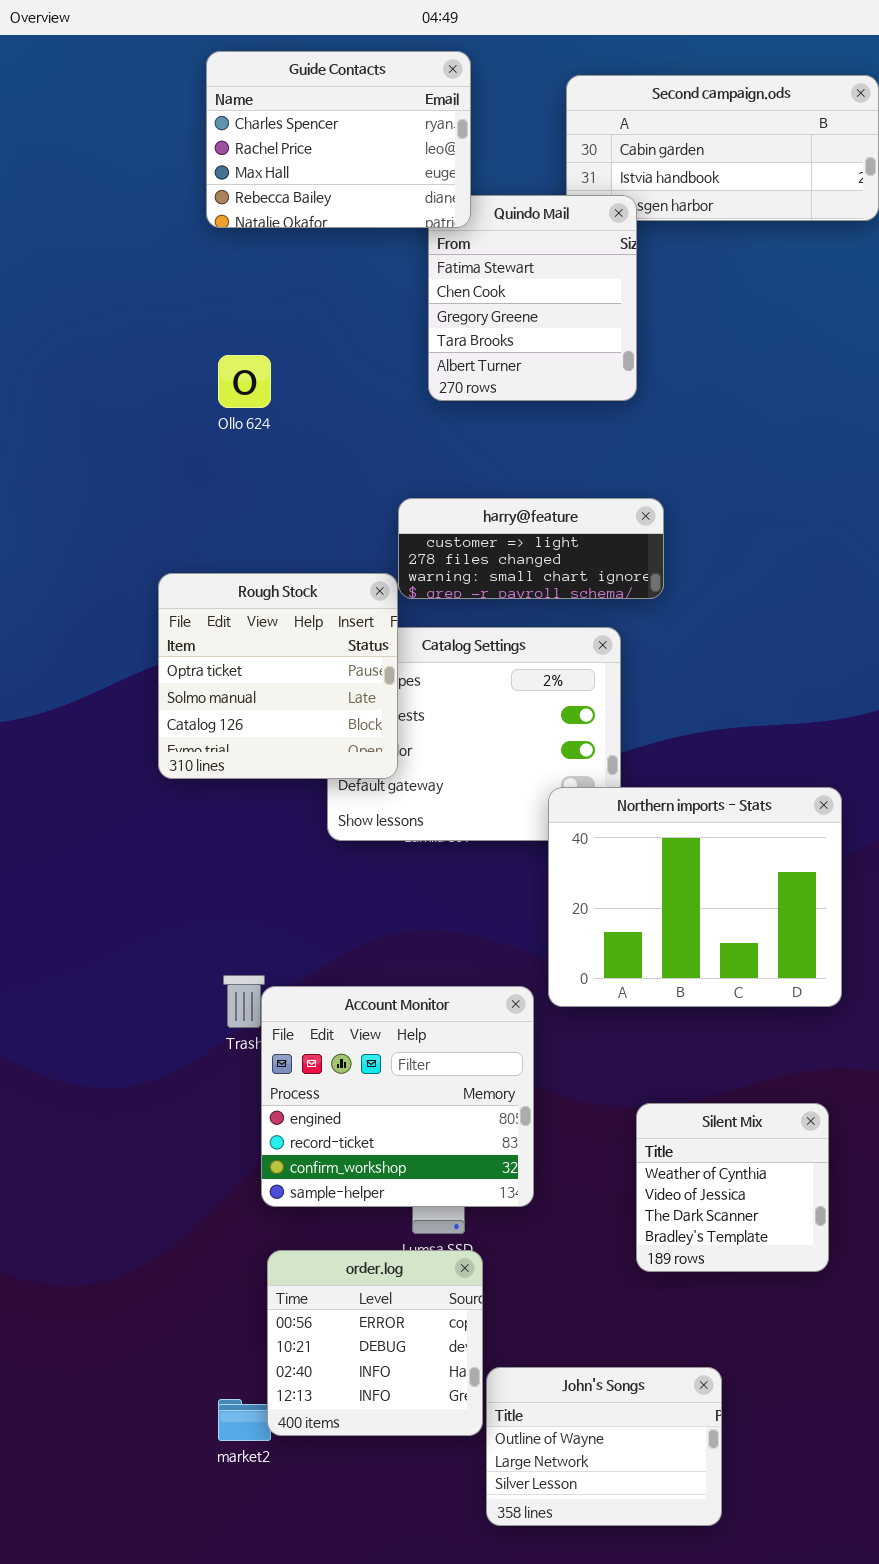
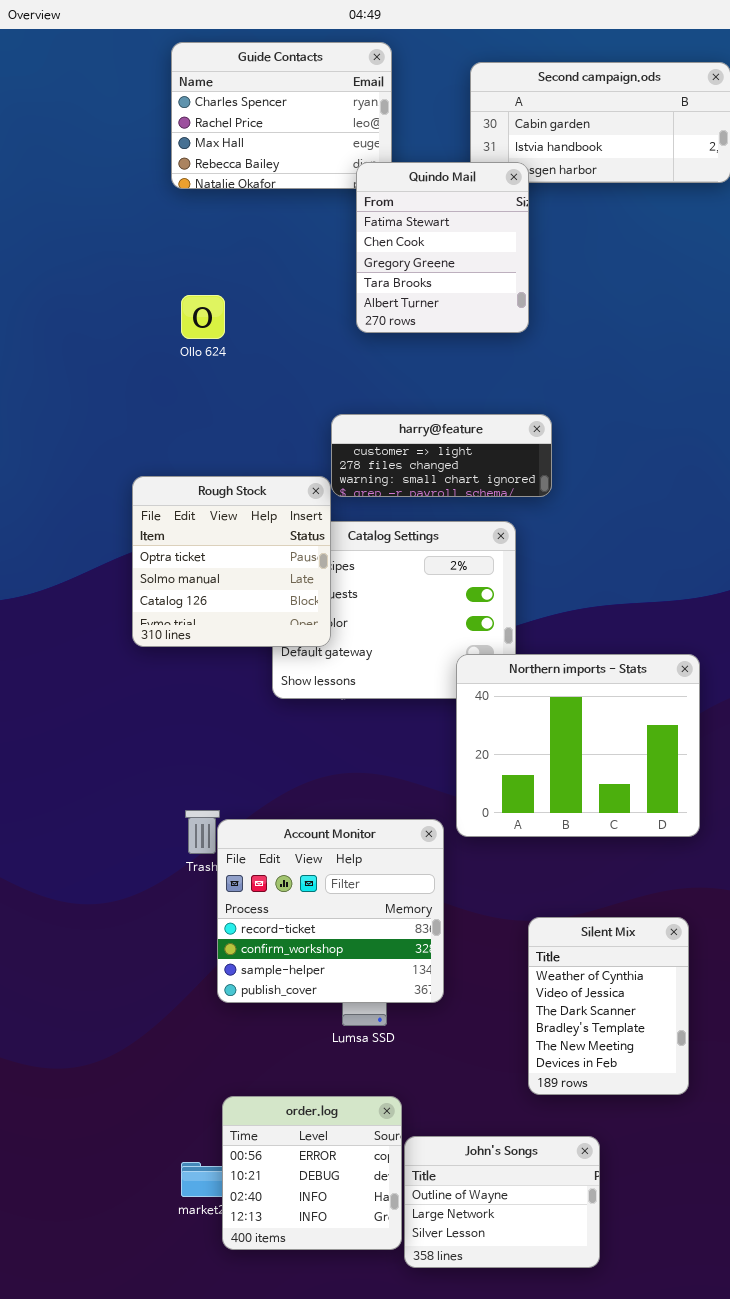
Quindo Mail: [428,195,637,401] -> [356,162,529,333], raised
Account Monitor: [261,986,534,1207] -> [217,819,444,1003], scrolled down 1 row
Silent Mix: [636,1103,829,1272] -> [528,917,689,1095], resized
order.log: [267,1250,483,1436] -> [222,1096,402,1250], moved

